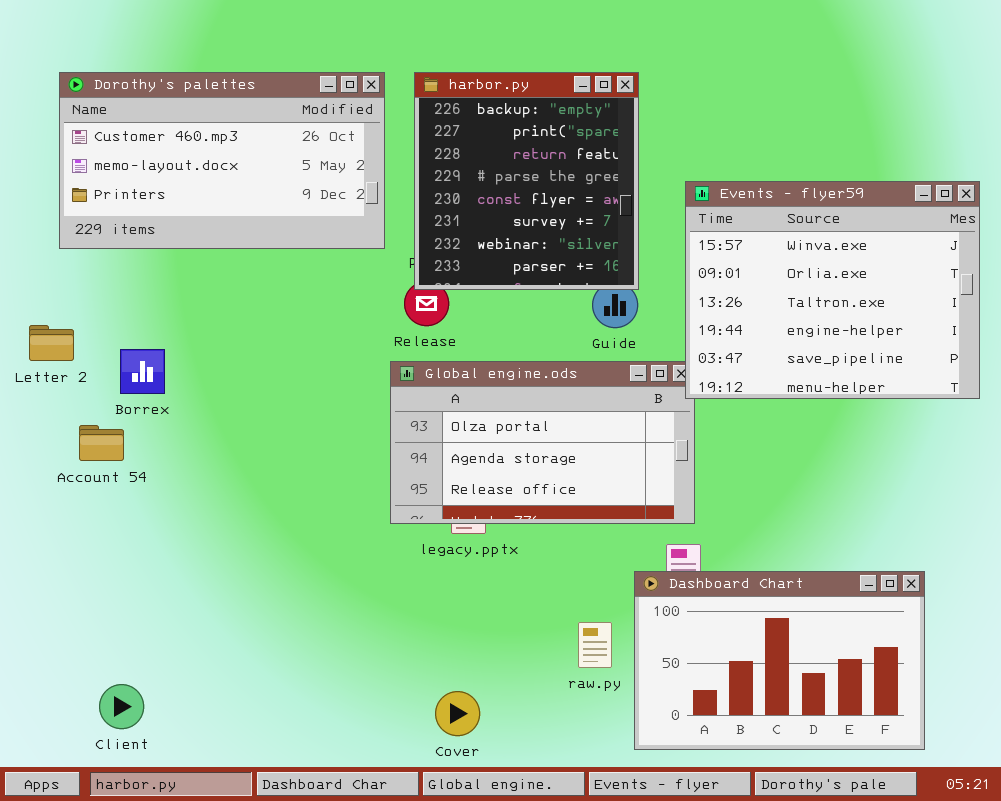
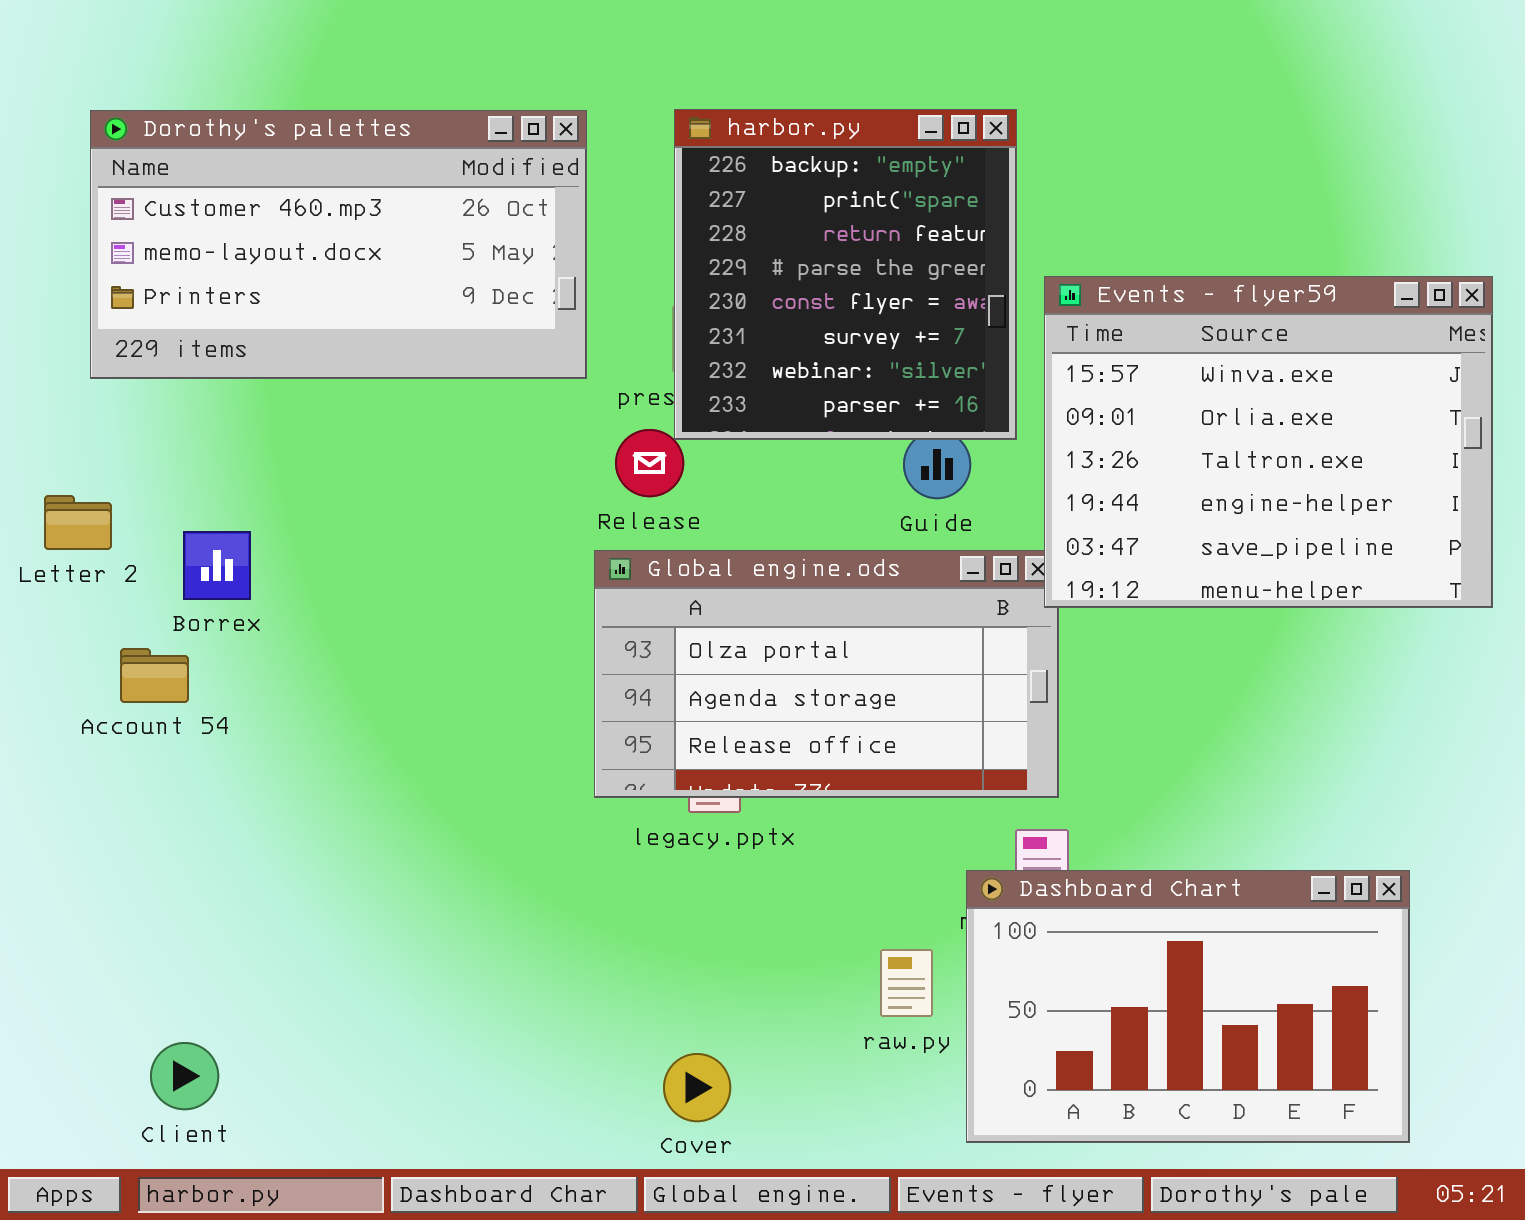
harbor.py: [414,72,639,290] -> [674,109,1017,440], moved

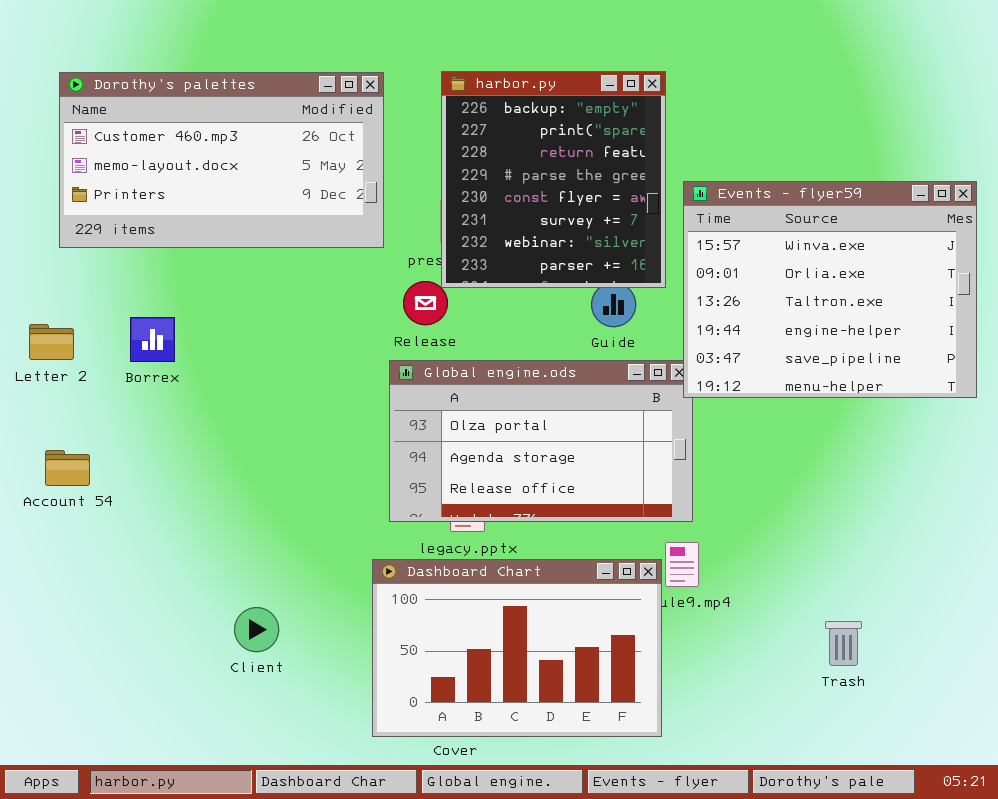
Borrex: [183,531,251,600] -> [130,317,175,362], moved
Account 54: [120,648,189,703] -> [45,450,90,486], moved
Dashboard Chart: [966,870,1410,1143] -> [372,559,662,737], moved
Client: [150,1042,219,1110] -> [234,607,279,652], moved

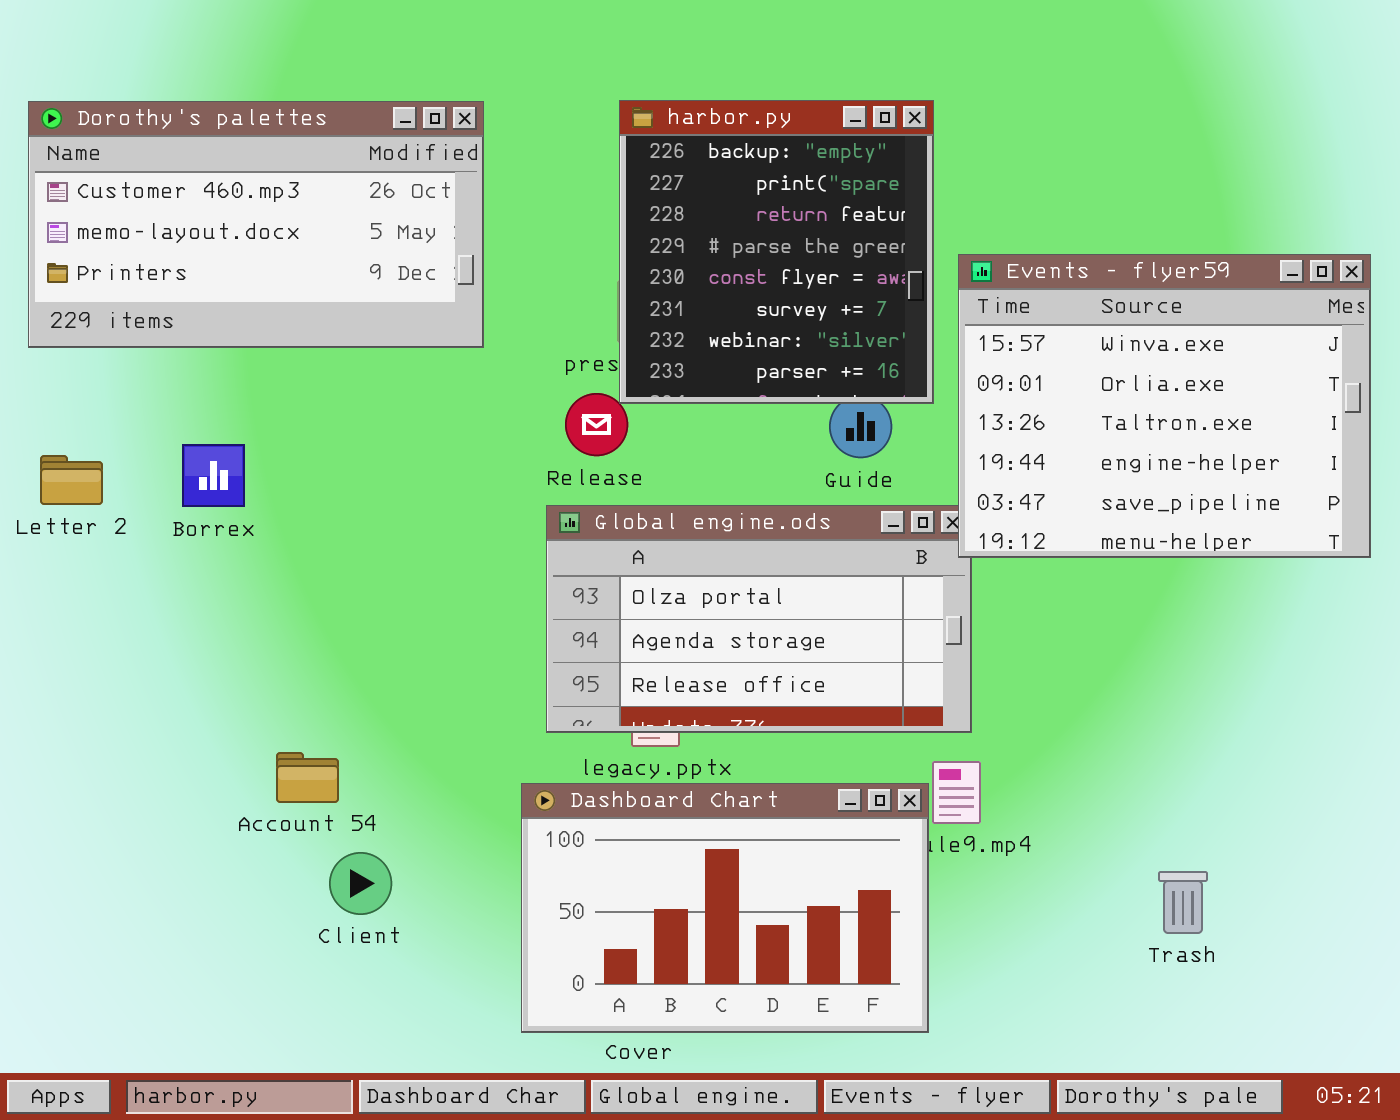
Dorothy's palettes: [59,72,384,248] -> [28,101,484,348], moved
Account 54: [45,450,90,486] -> [276,752,339,803], moved

